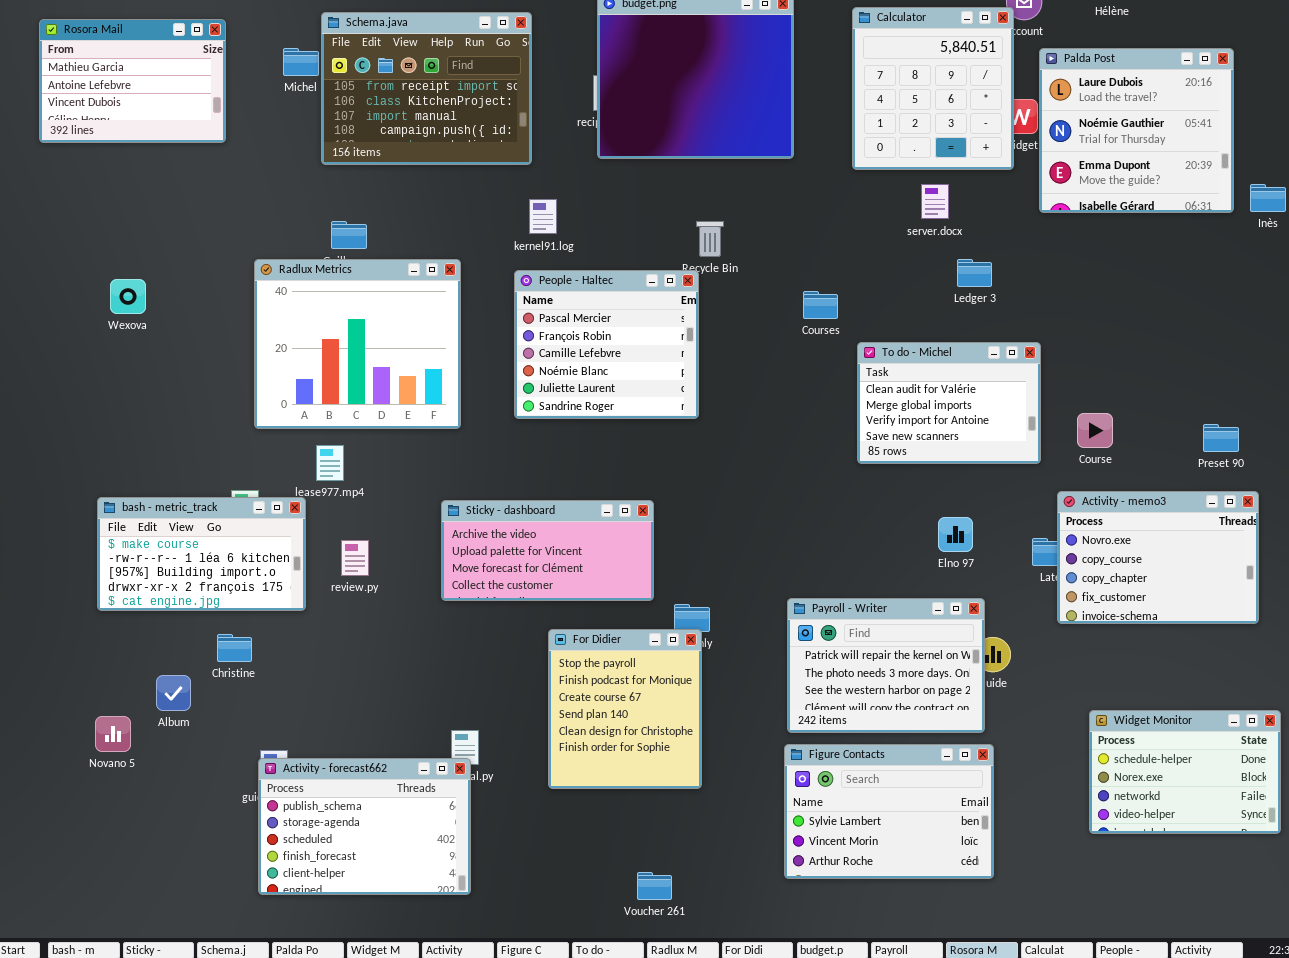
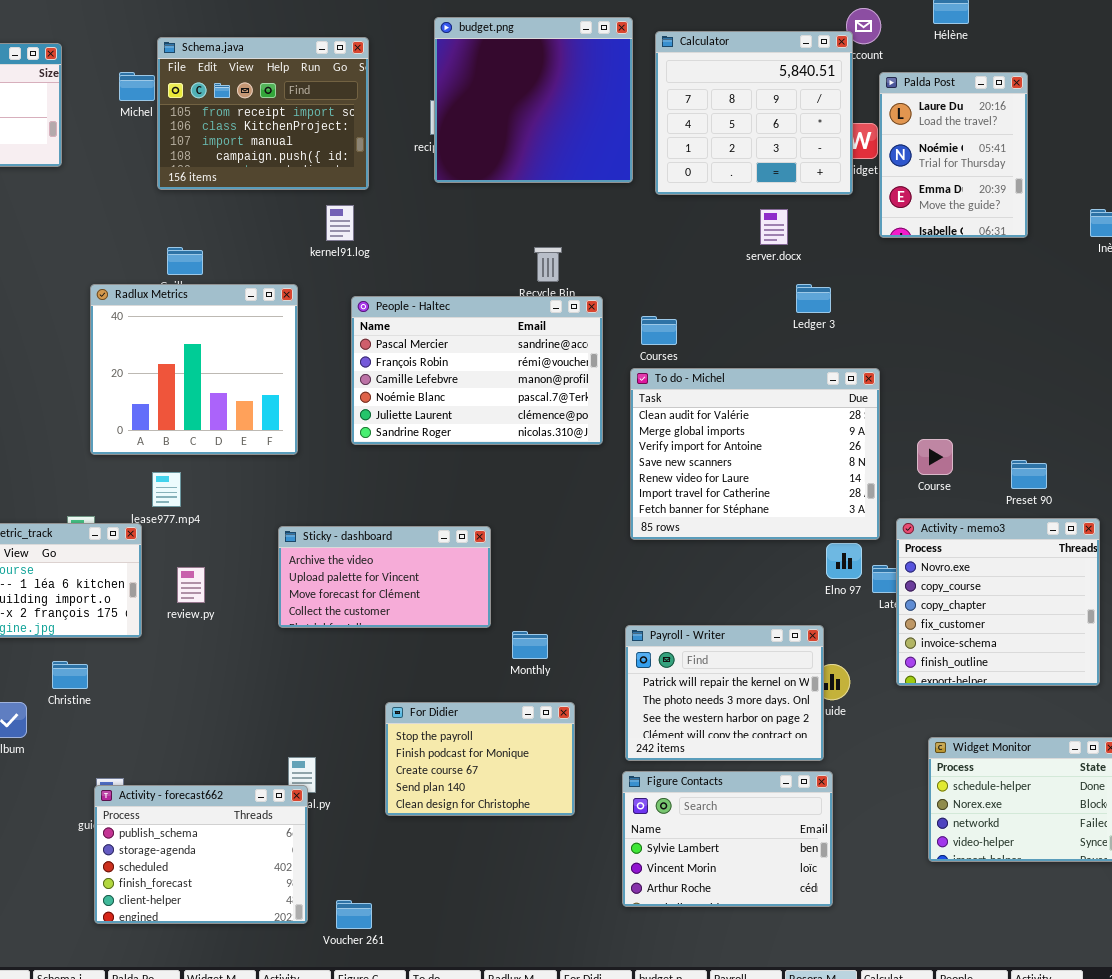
Calculator: [852,7,1014,170] -> [655,31,853,195], resized
Palda Post: [1039,48,1234,213] -> [879,72,1028,238], resized
kernel91.log: [529,199,557,234] -> [326,205,354,241], moved
People - Haltec: [514,270,699,419] -> [351,296,603,445], resized
To do - Michel: [857,342,1041,464] -> [630,368,880,540], resized
Preset 90: [1203,424,1239,452] -> [1011,460,1047,489], moved
Activity - memo3: [1057,491,1259,624] -> [896,518,1100,686], resized
Elno 97: [938,517,973,552] -> [826,543,862,579], moved
For Didier: [548,629,702,789] -> [385,702,575,816], resized
Voucher 261: [637,872,672,900] -> [336,900,372,929], moved

